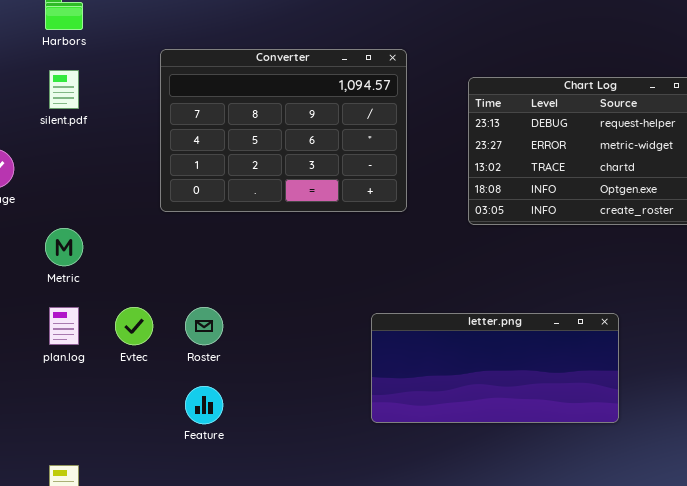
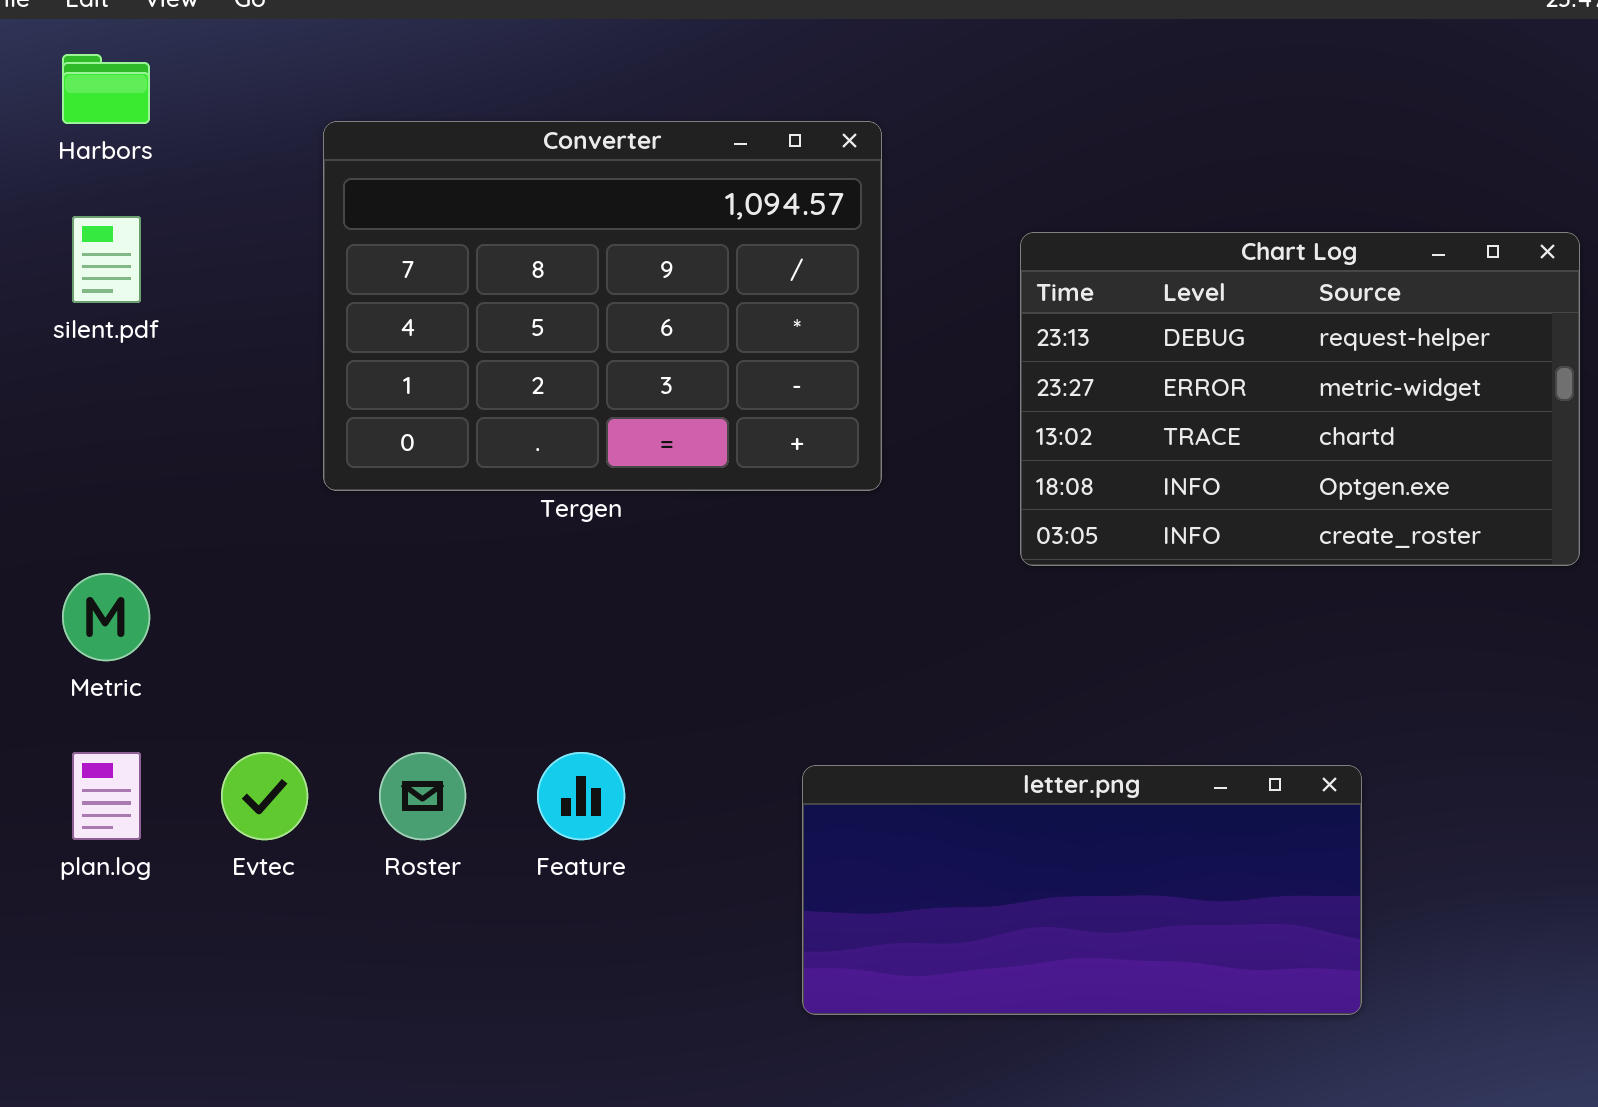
Converter: [160,49,407,212] -> [323,121,882,491], moved
Feature: [185,386,223,424] -> [537,752,625,840], moved

